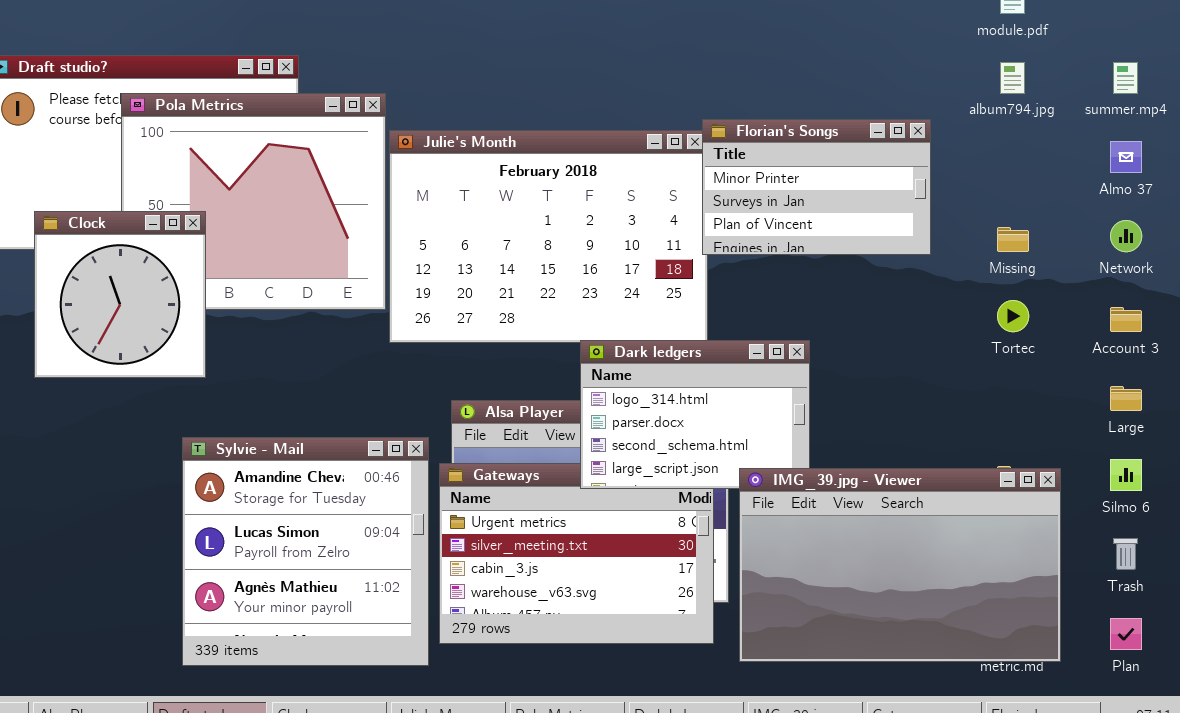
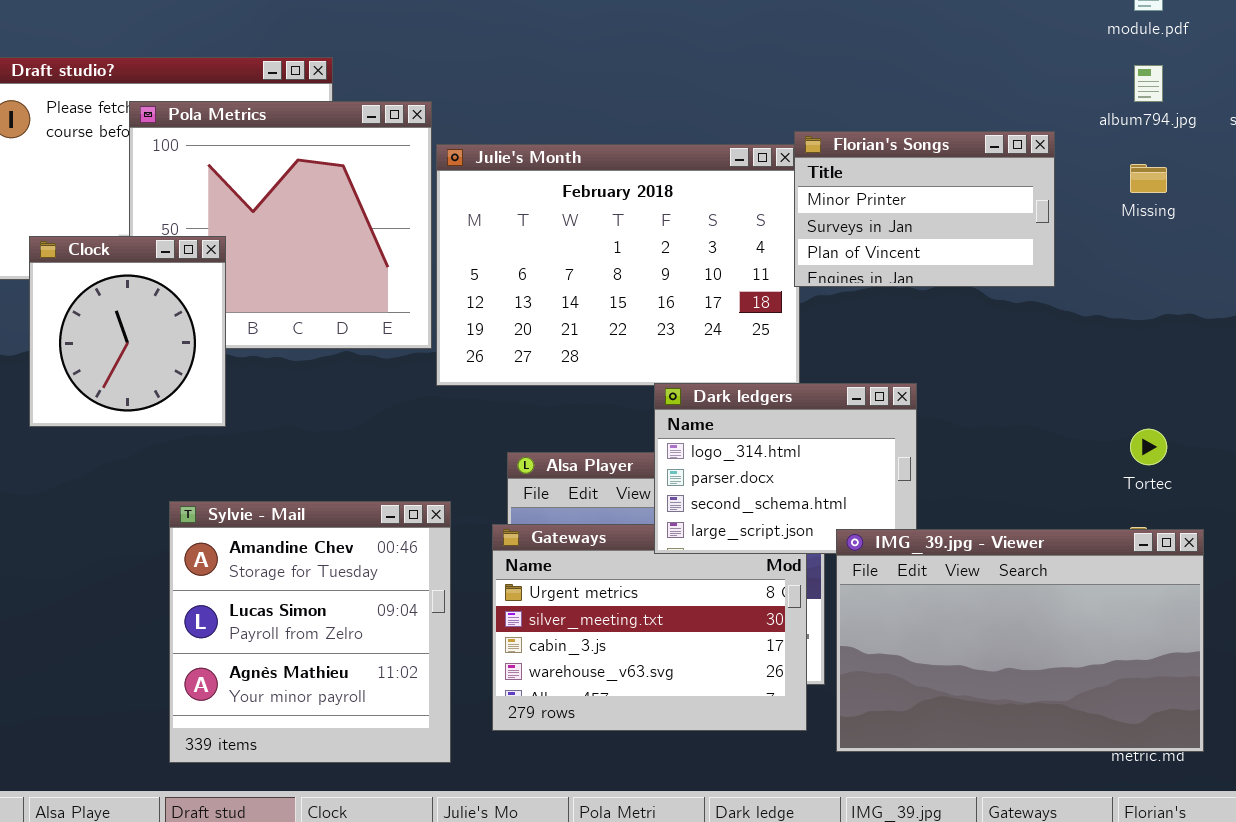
Missing: [997,227,1029,252] -> [1130,164,1167,193], moved
Tortec: [997,300,1029,332] -> [1130,429,1167,465], moved
Sylvie - Mail: [182,437,429,666] -> [169,501,451,763], moved

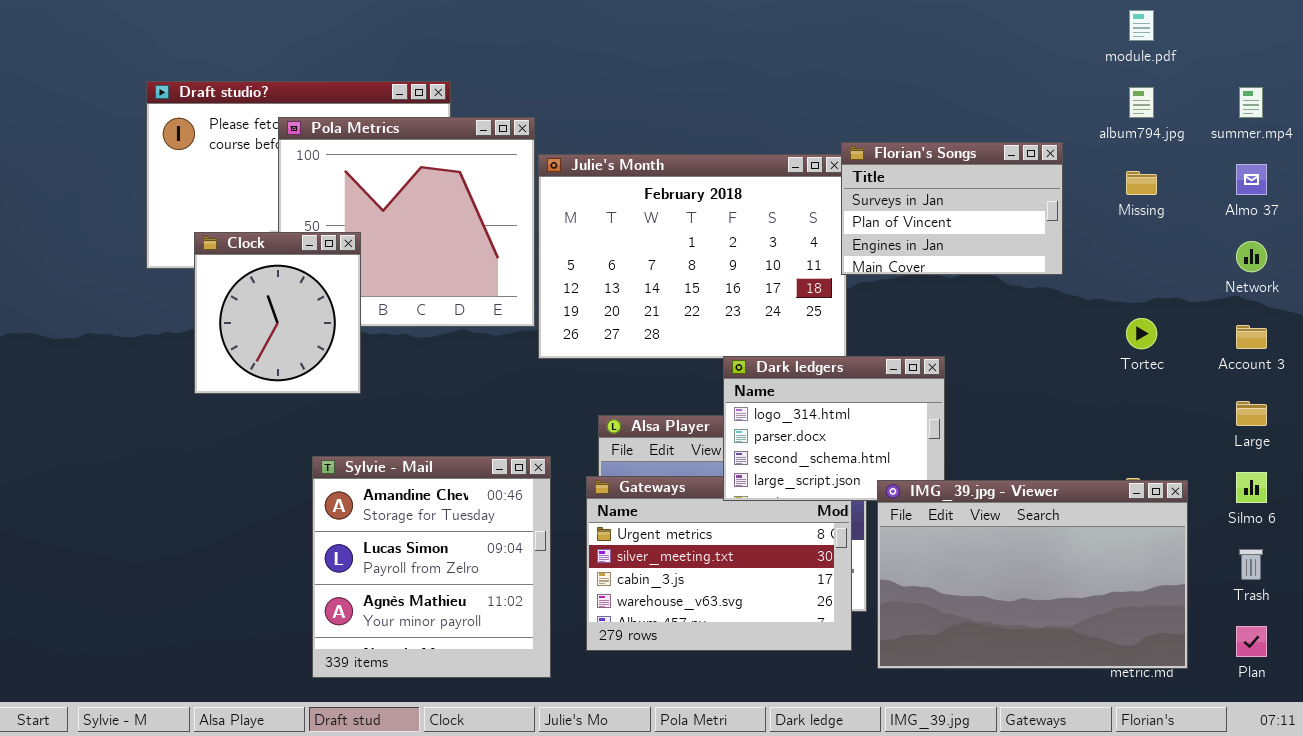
Florian's Songs: [794,131,1055,287] -> [841,142,1063,275], scrolled down 1 row
Tortec: [1130,429,1167,465] -> [1126,318,1157,349], moved

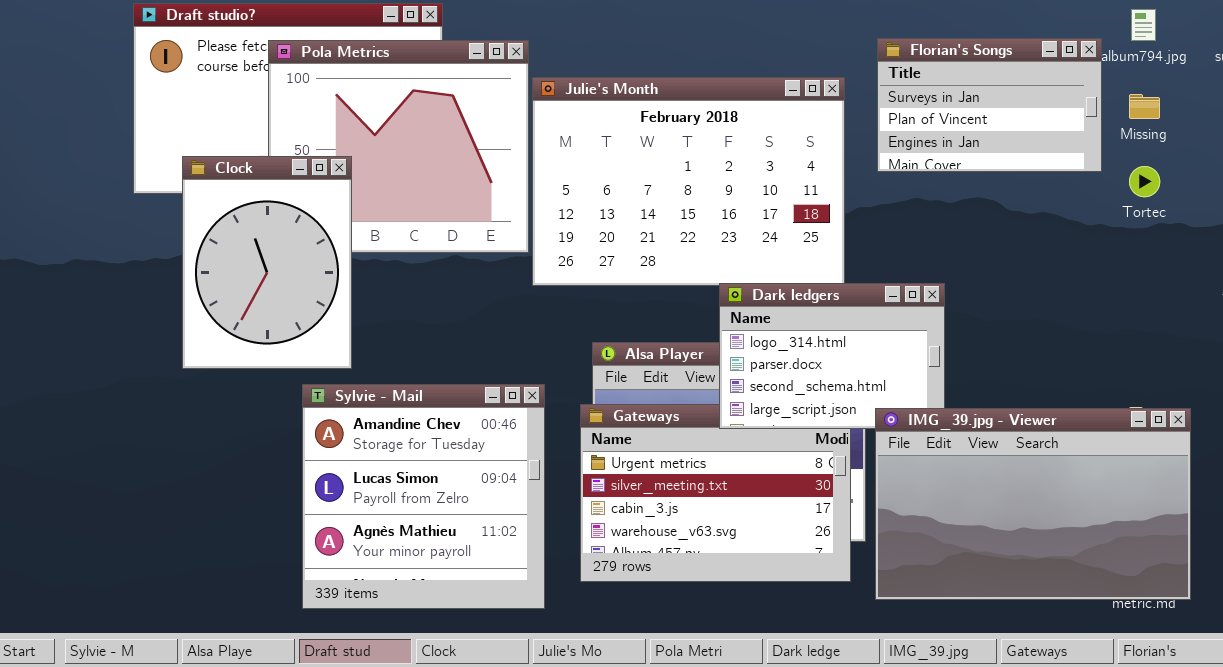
Florian's Songs: [841,142,1063,275] -> [877,38,1102,172], moved
Clock: [194,232,361,394] -> [182,156,352,369], resized
Tortec: [1126,318,1157,349] -> [1129,166,1160,197], moved

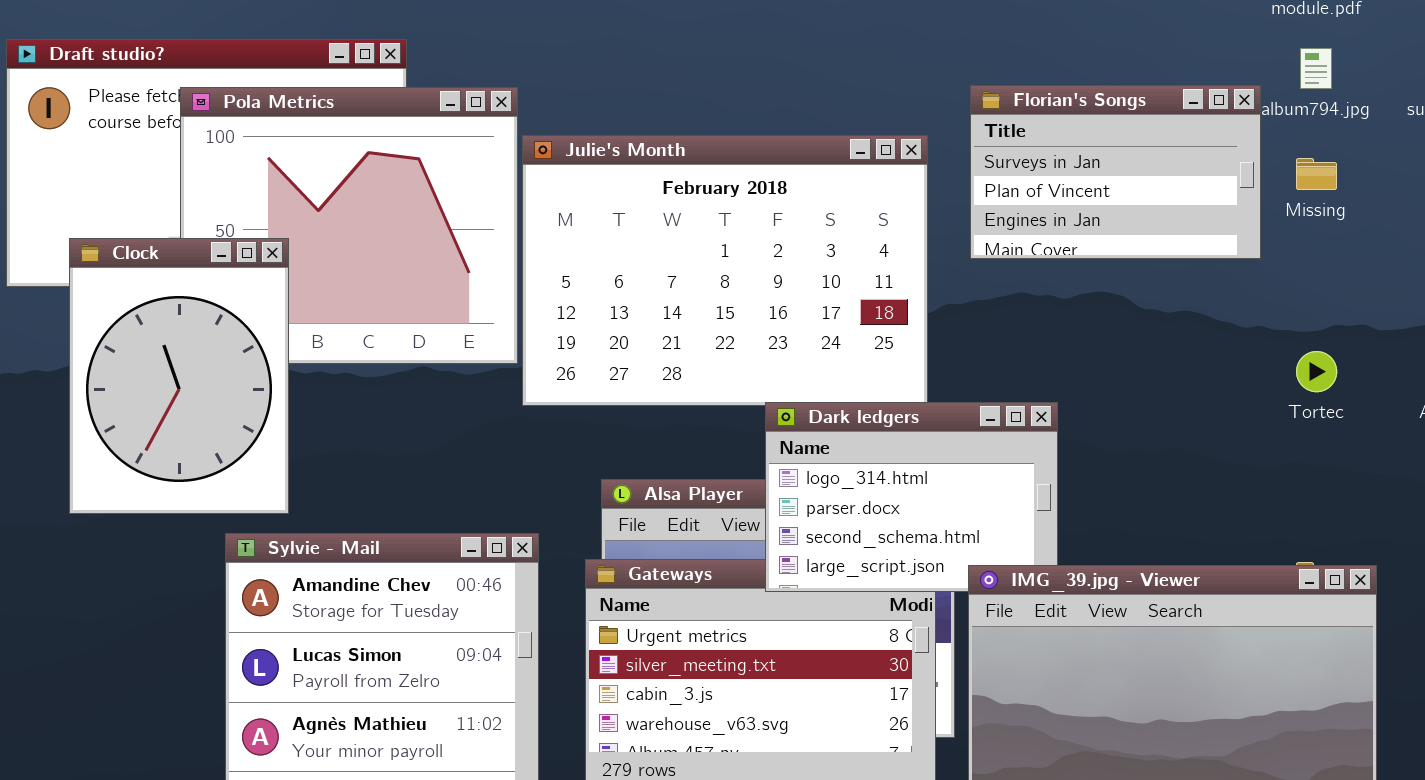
Tortec: [1129,166,1160,197] -> [1296,351,1337,392], moved

